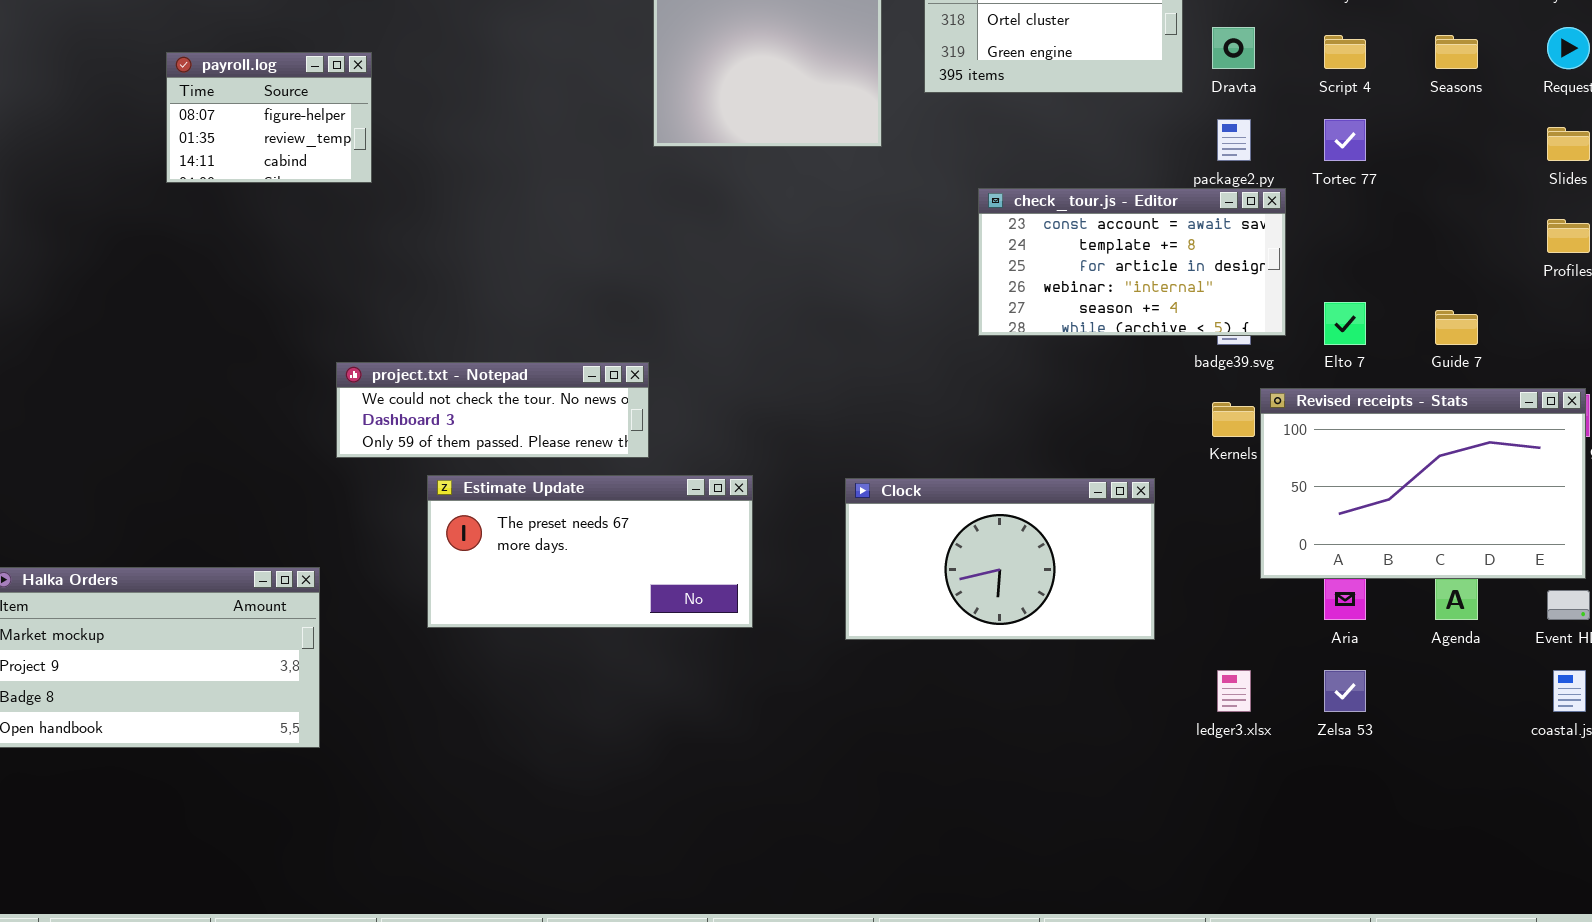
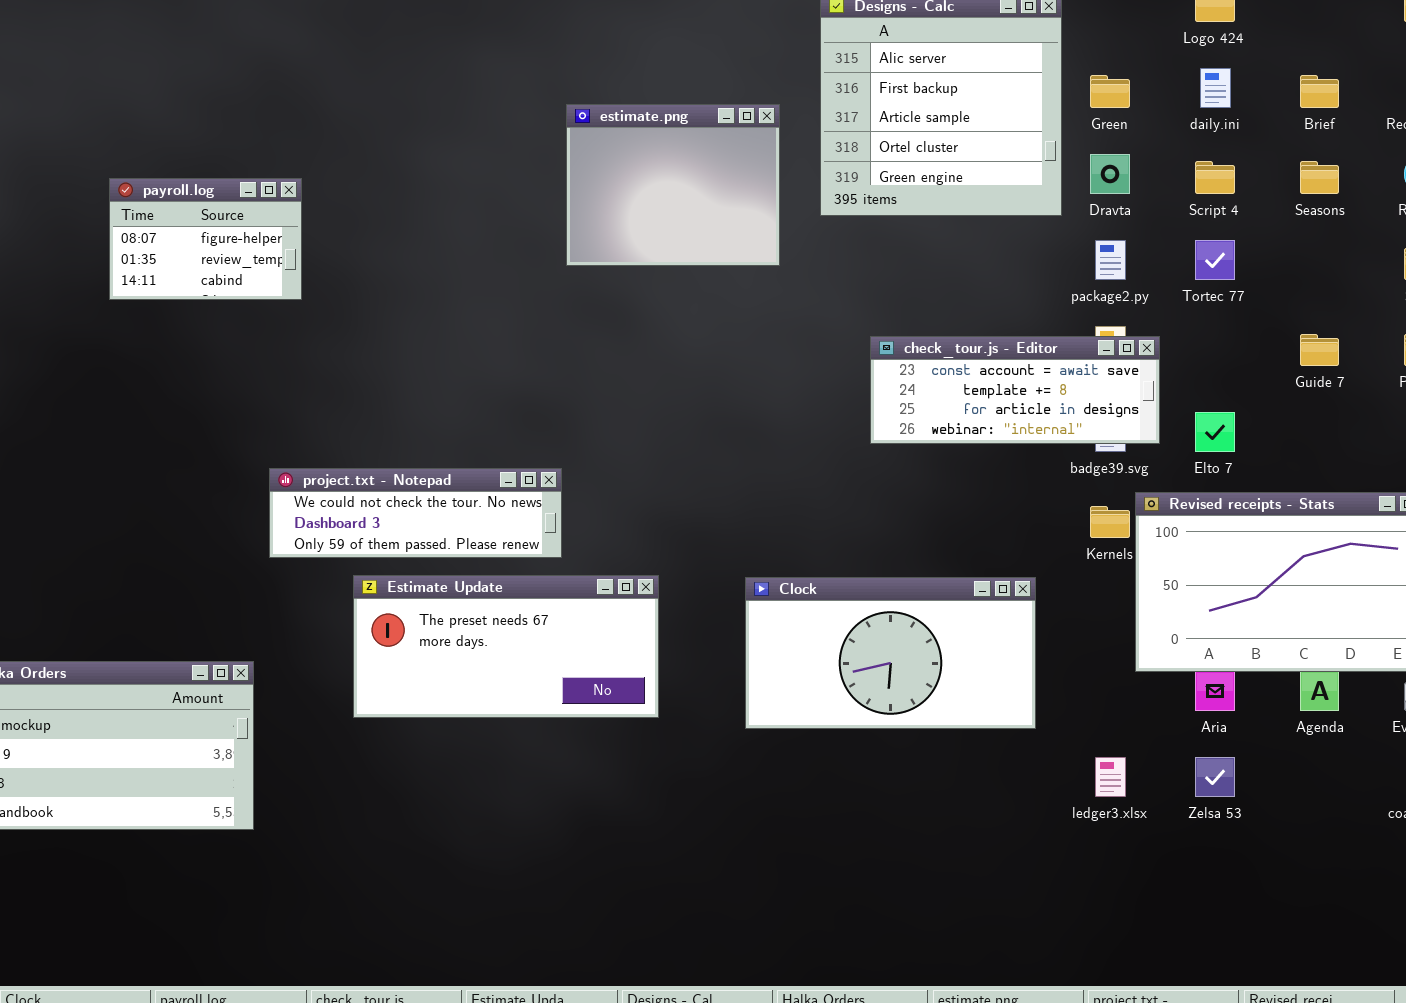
check_tour.js - Editor: [978,188,1286,336] -> [870,336,1160,444], resized
Guide 7: [1435,310,1478,345] -> [1300,334,1339,366], moved

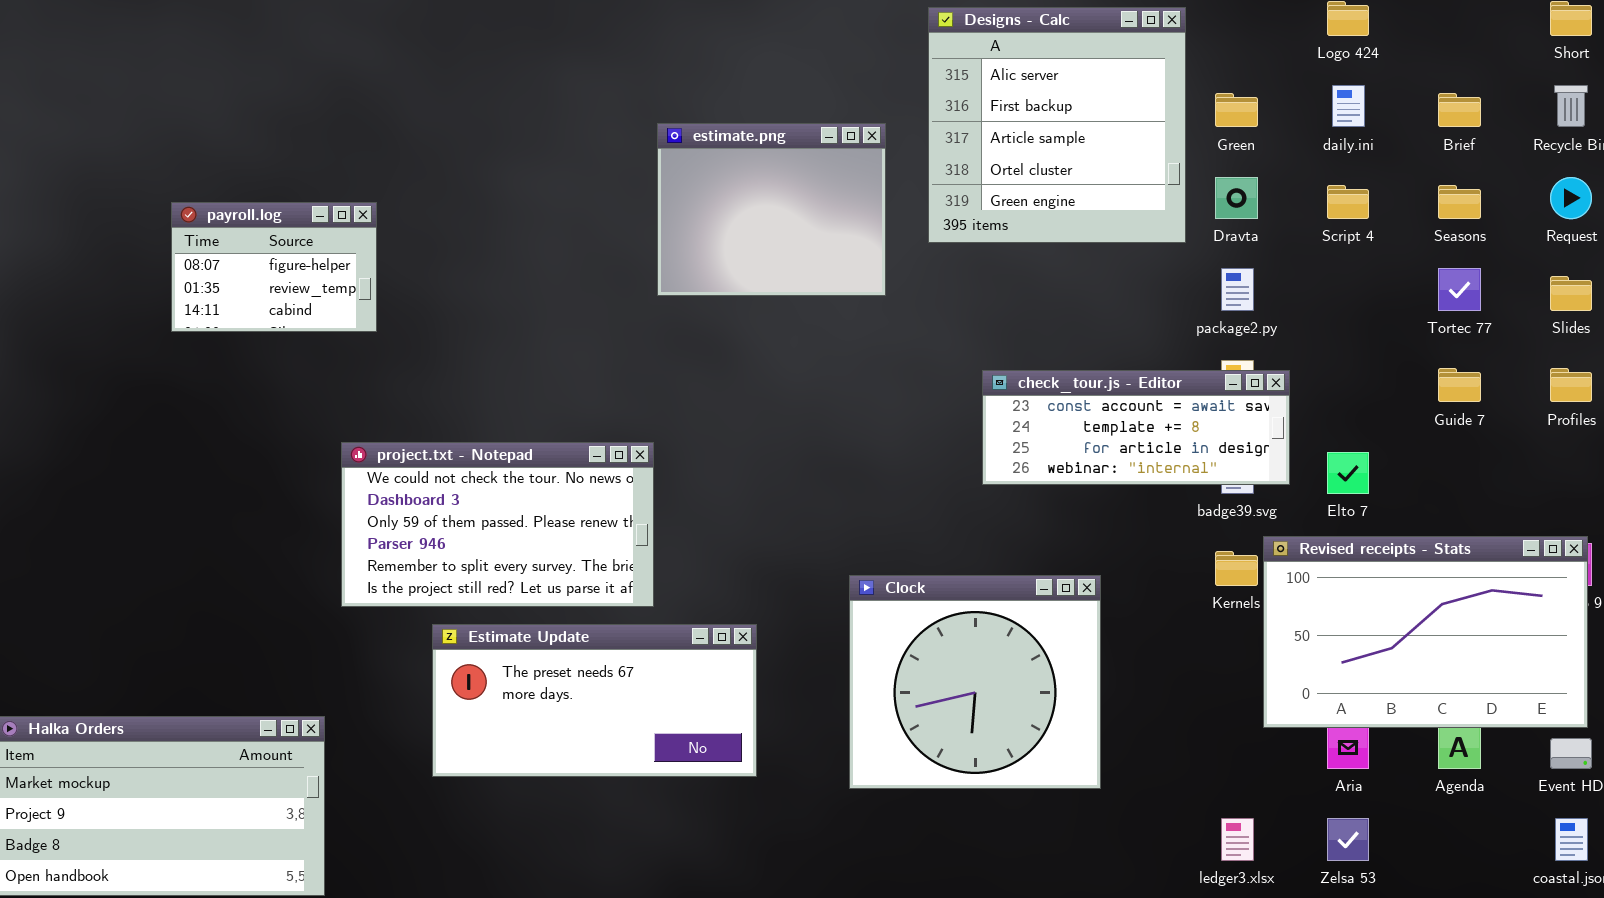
Tortec 77: [1195,240,1235,280] -> [1438,268,1481,311], moved
project.txt - Notepad: [269,468,562,558] -> [341,442,654,607], resized
Clock: [745,577,1036,729] -> [849,575,1101,789], resized

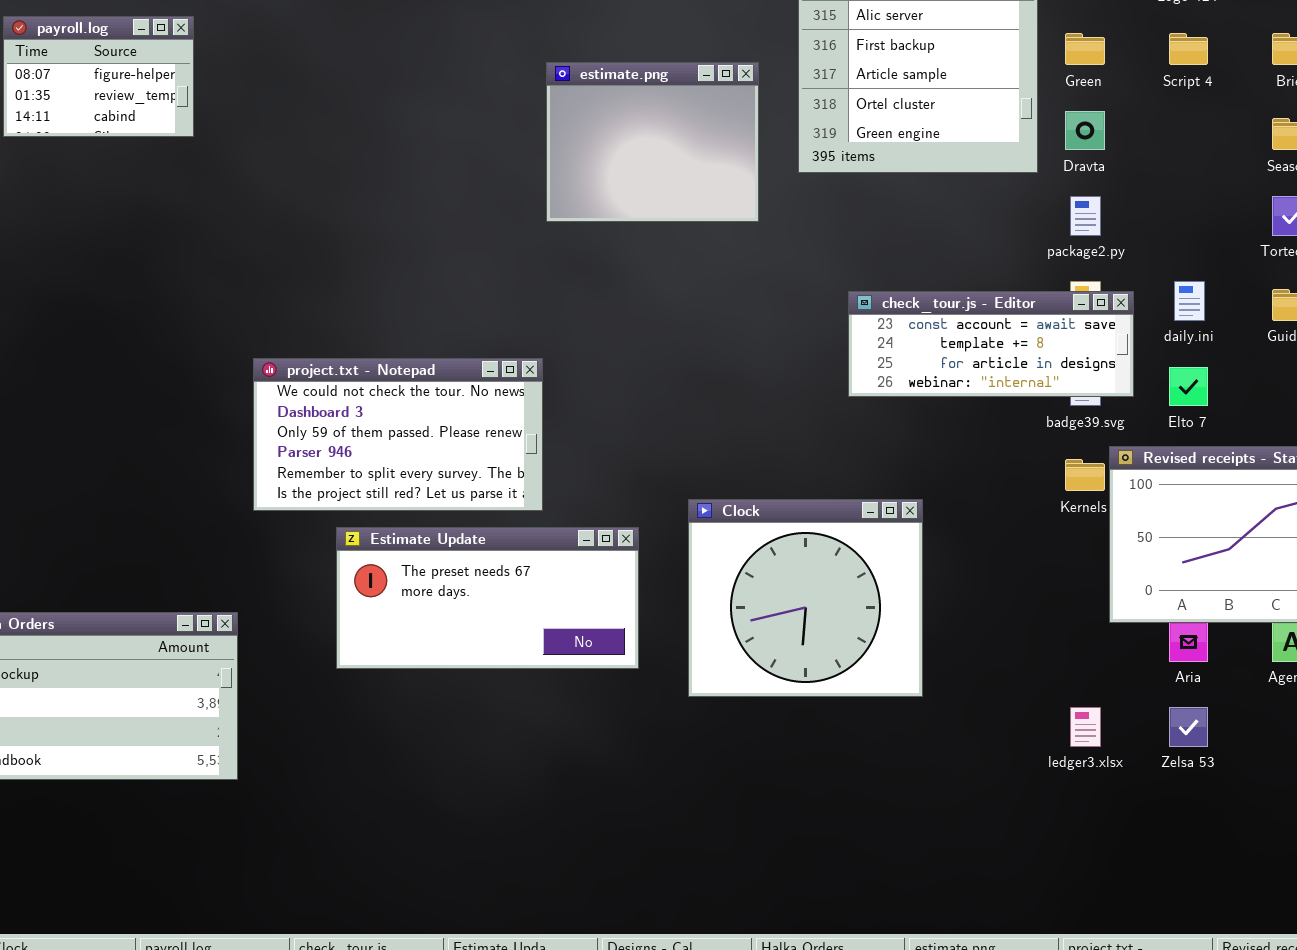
daily.ini: [1332,85,1365,127] -> [1174,281,1205,321], moved
Script 4: [1327,185,1369,219] -> [1169,33,1208,65], moved
payroll.log: [171,202,377,332] -> [3,16,194,137], moved
Clock: [849,575,1101,789] -> [688,499,923,697], moved

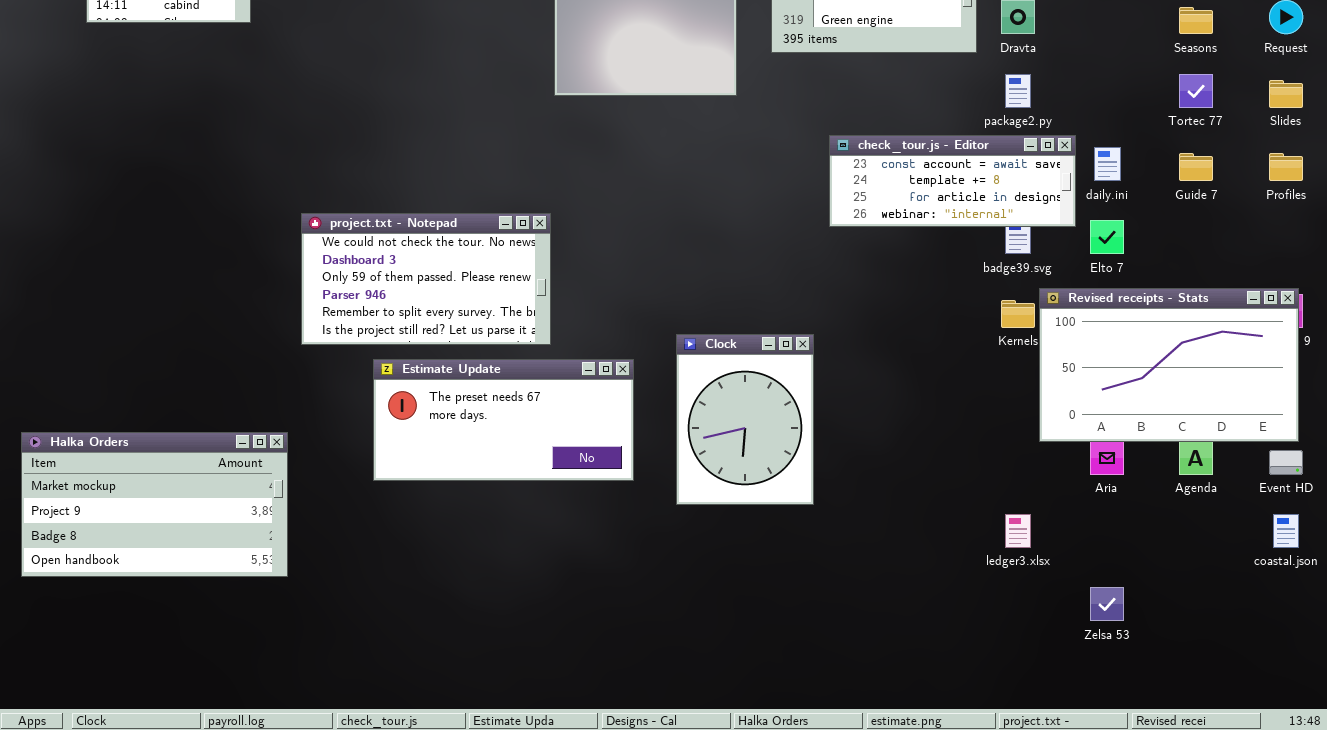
check_tour.js - Editor: [848,291,1134,397] -> [829,135,1076,227], moved
Clock: [688,499,923,697] -> [676,334,814,505], resized
Zelsa 53: [1169,707,1208,747] -> [1090,587,1124,621], moved

